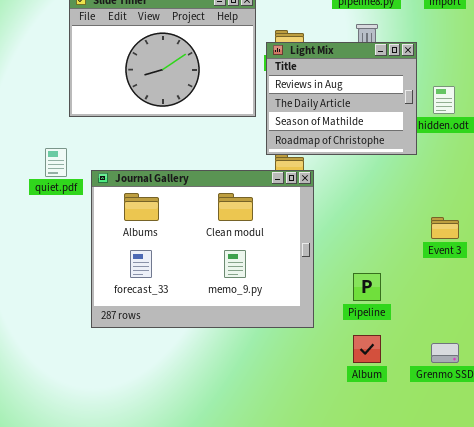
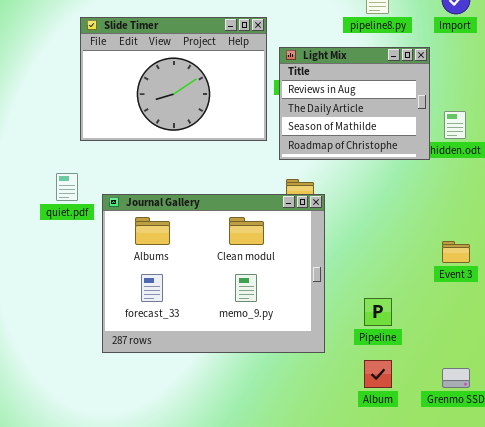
Light Mix: [266,42,417,155] -> [279,47,430,160], moved

